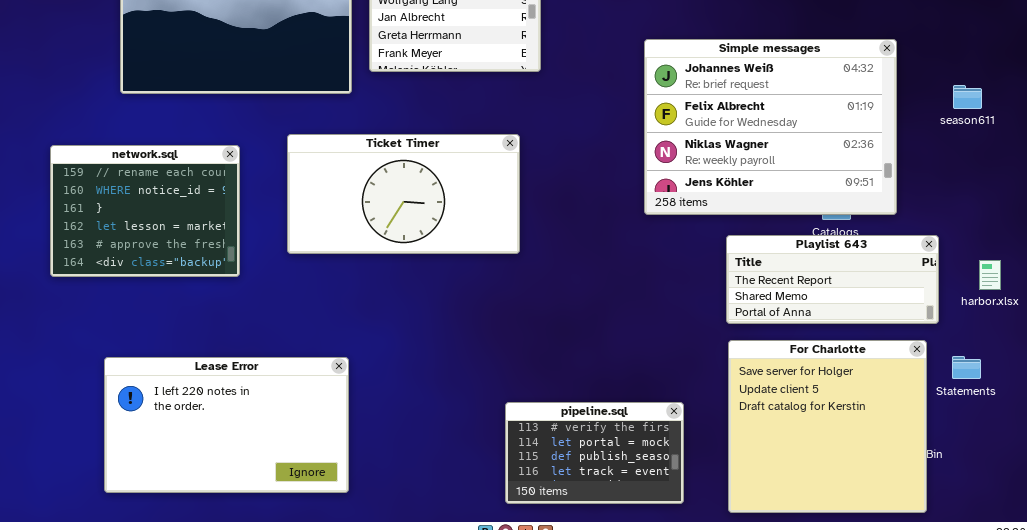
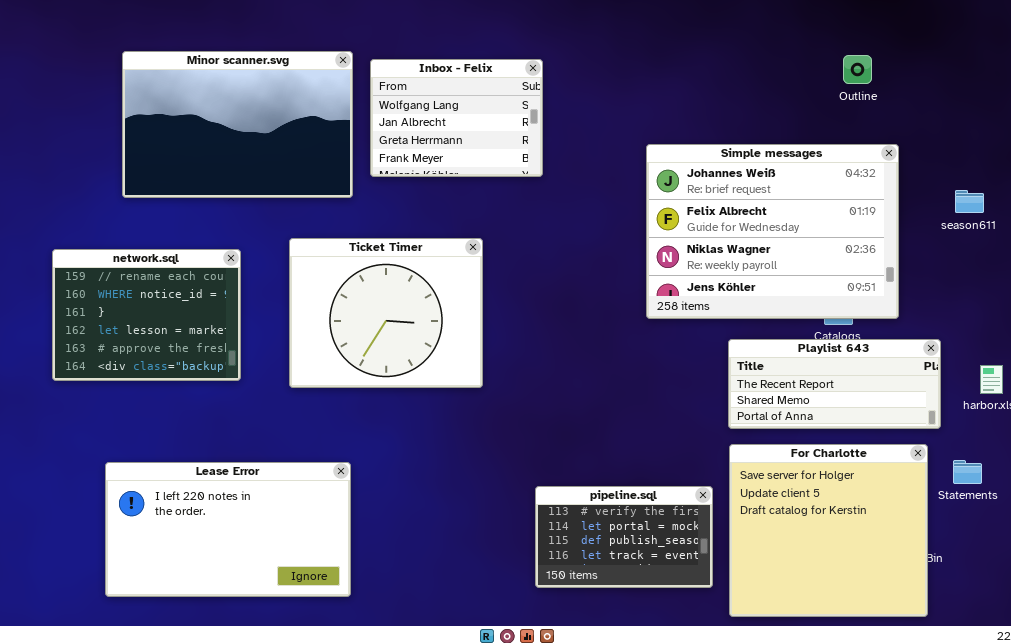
Ticket Timer: [287,134,520,254] -> [289,238,483,388], resized
pipeline.sql: [505,402,684,504] -> [535,486,713,588], moved

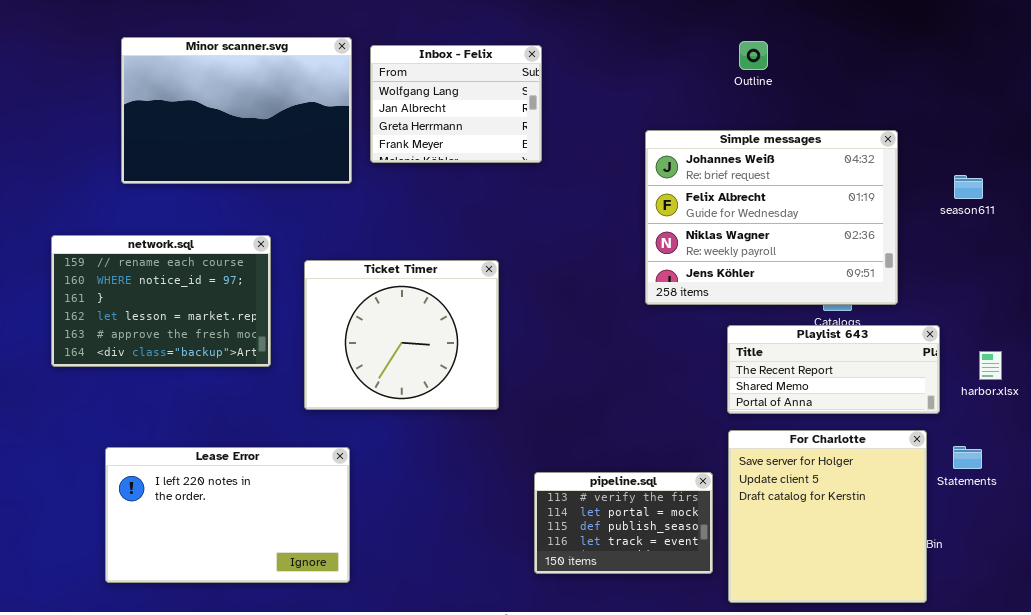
Outline: [843,55,872,84] -> [739,41,768,70], moved
Ticket Timer: [289,238,483,388] -> [304,260,499,410], moved
network.sql: [52,249,241,381] -> [51,235,271,367], resized

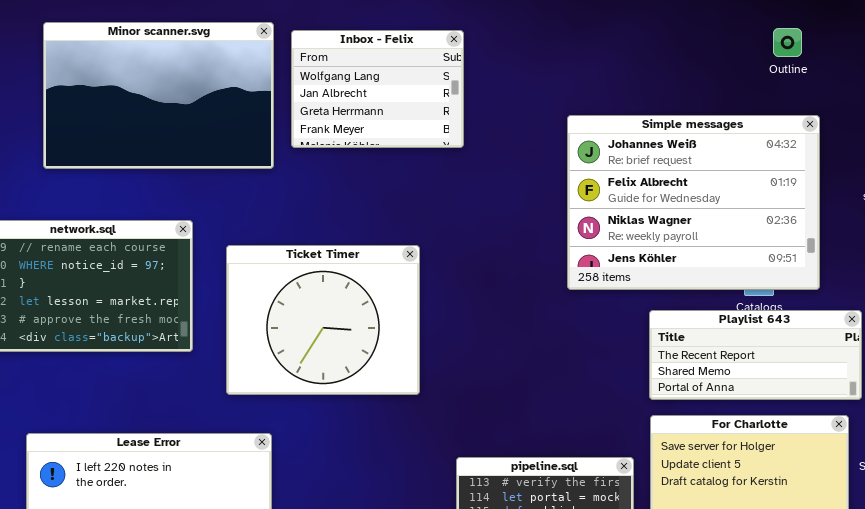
Outline: [739,41,768,70] -> [773,28,802,57], moved

